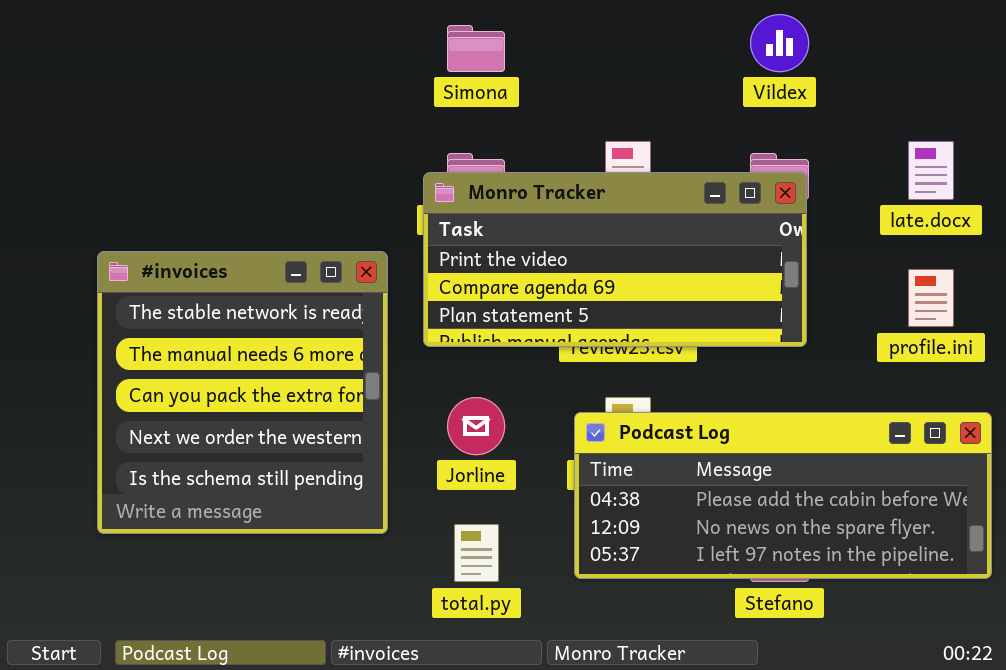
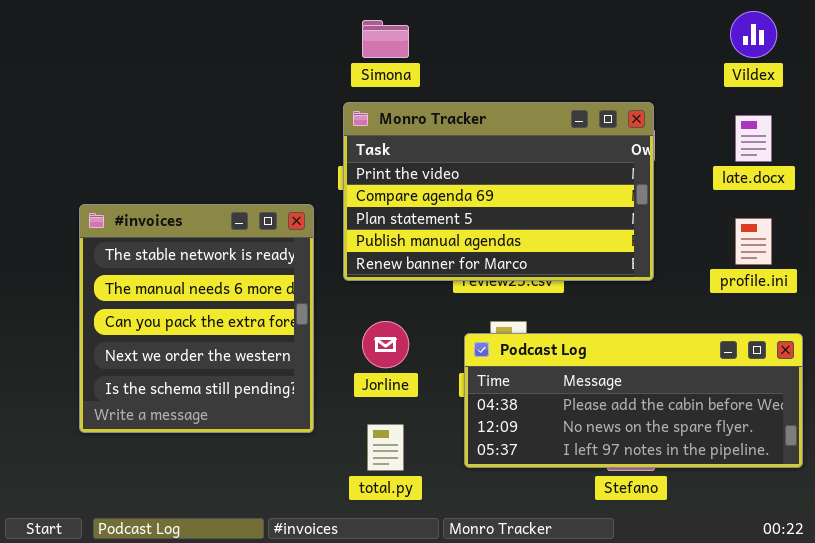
Vildex: [750,14,809,72] -> [730,11,777,58], moved
Monro Tracker: [423,172,807,347] -> [343,102,654,281], resized

